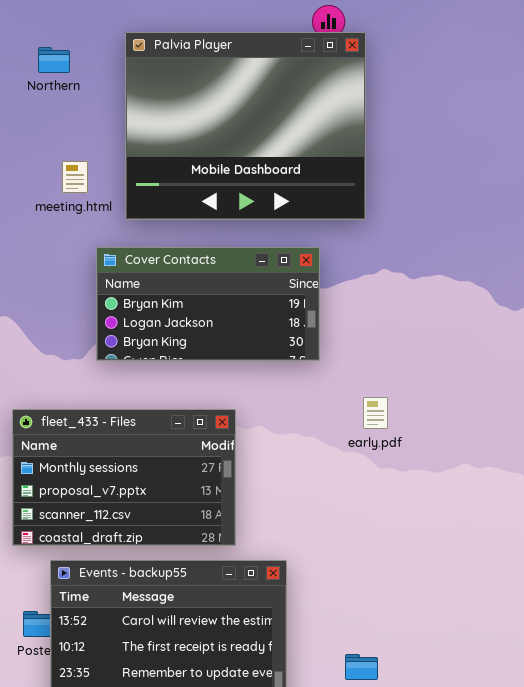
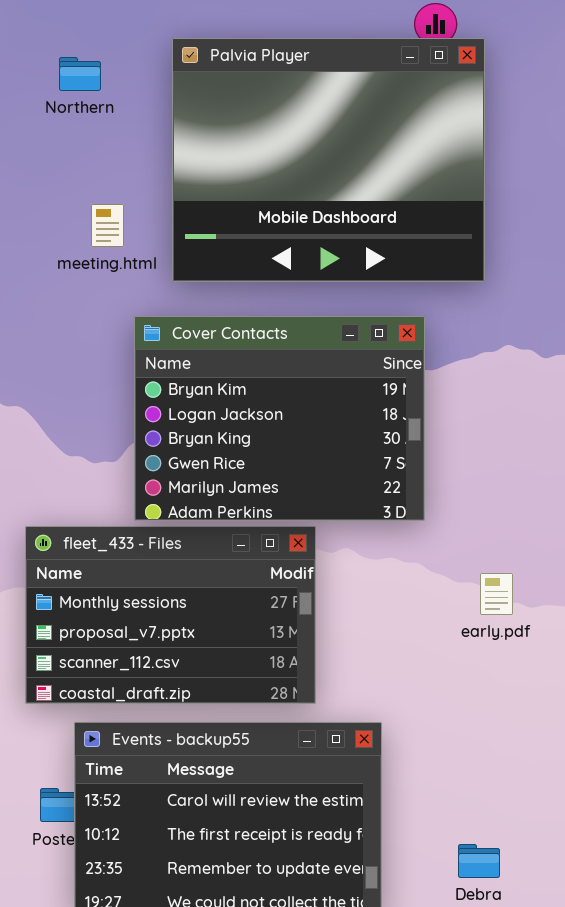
Cover Contacts: [96,247,320,361] -> [134,316,425,521], resized
early.pdf: [363,397,388,429] -> [480,573,513,615], moved

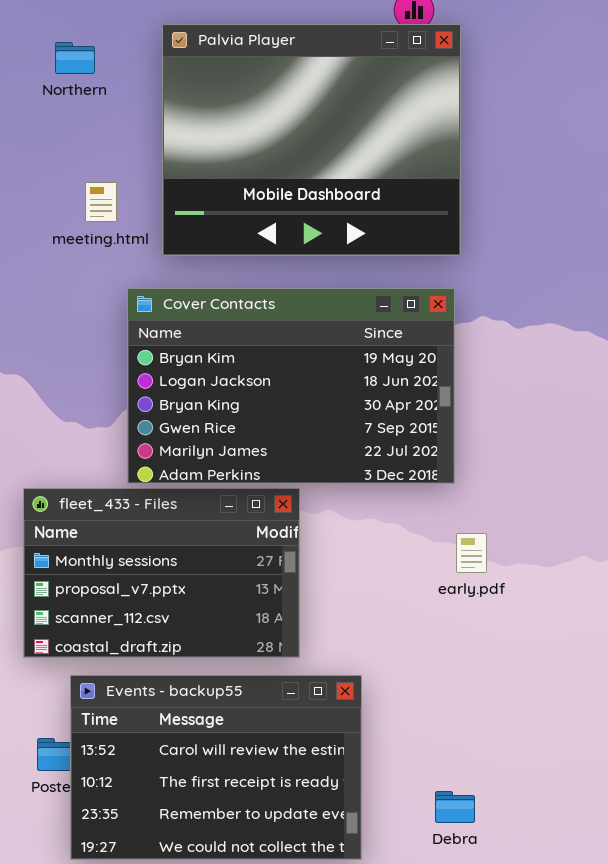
Cover Contacts: [134,316,425,521] -> [127,288,455,484], resized

